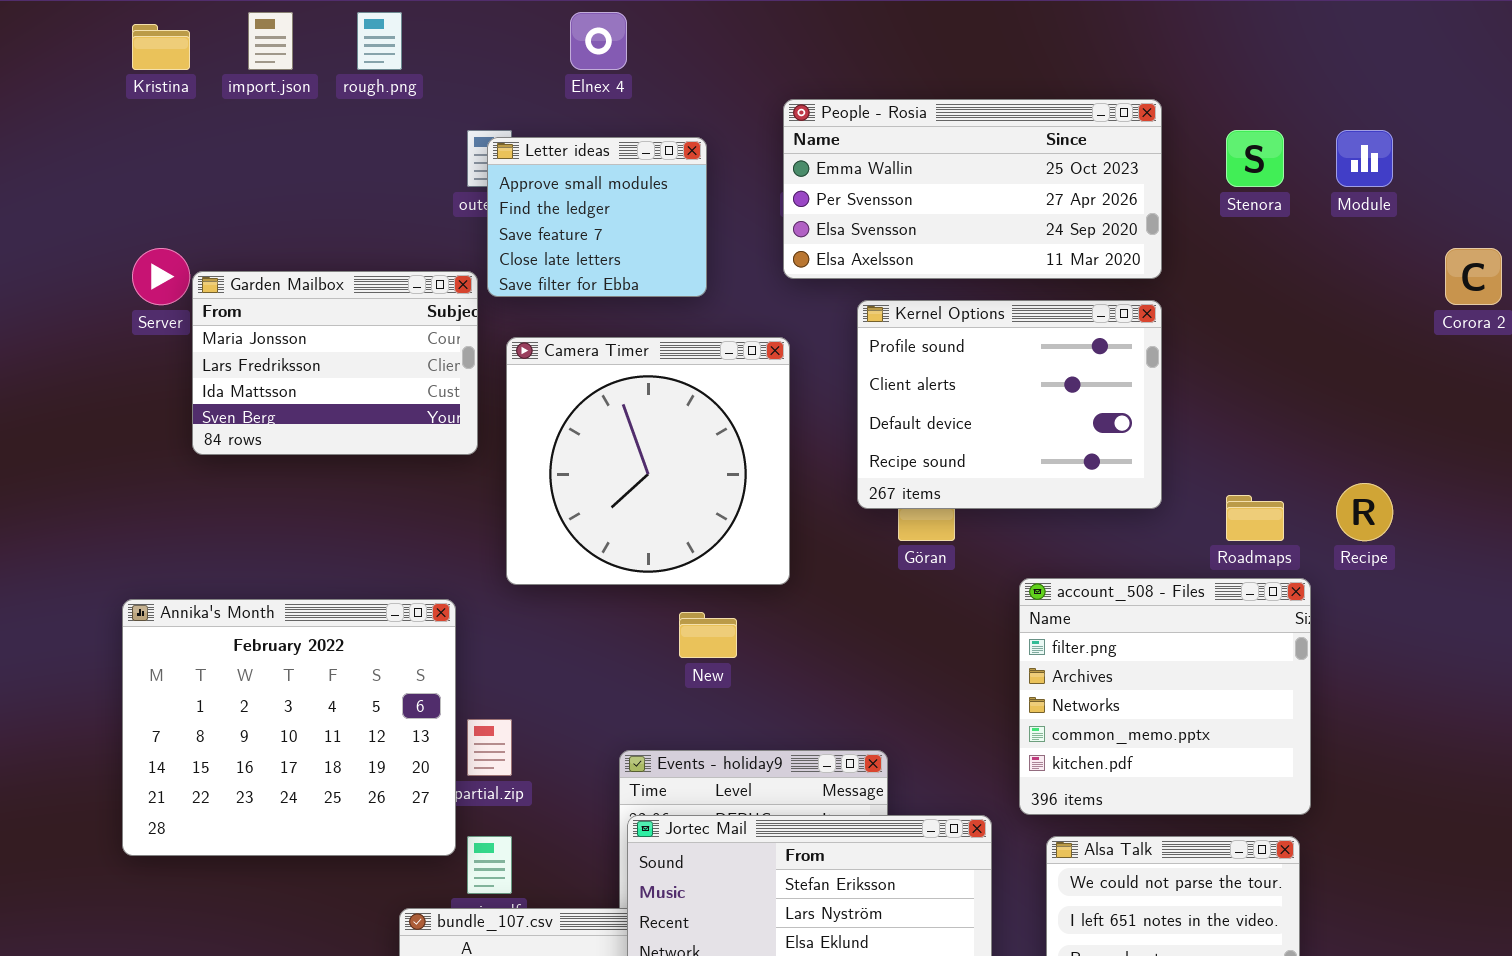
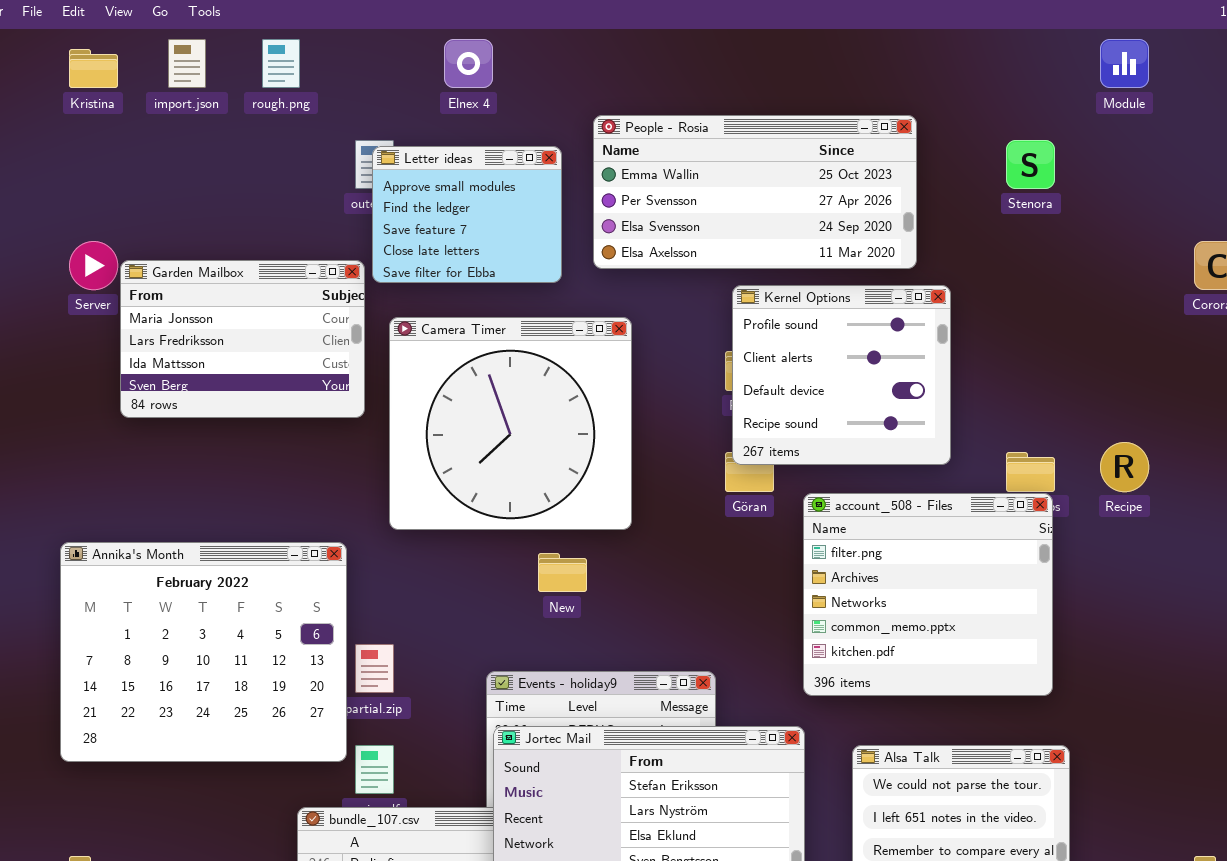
People - Rosia: [783,99,1162,279] -> [593,115,917,269], moved
Module: [1336,130,1393,187] -> [1100,39,1149,88], moved
Kernel Options: [857,300,1162,509] -> [732,285,951,465], resized
account_508 - Files: [1019,578,1311,815] -> [803,493,1053,696], moved

